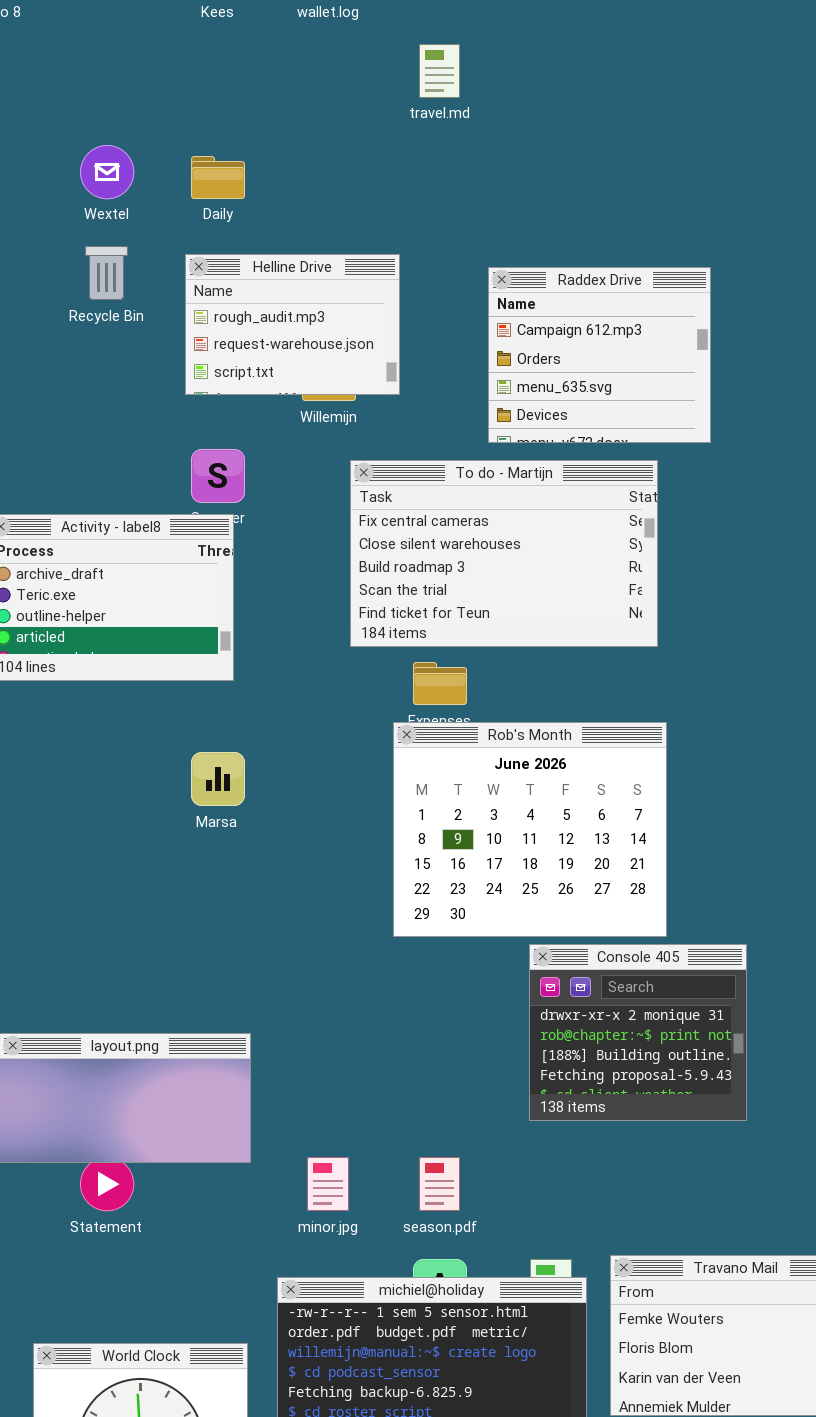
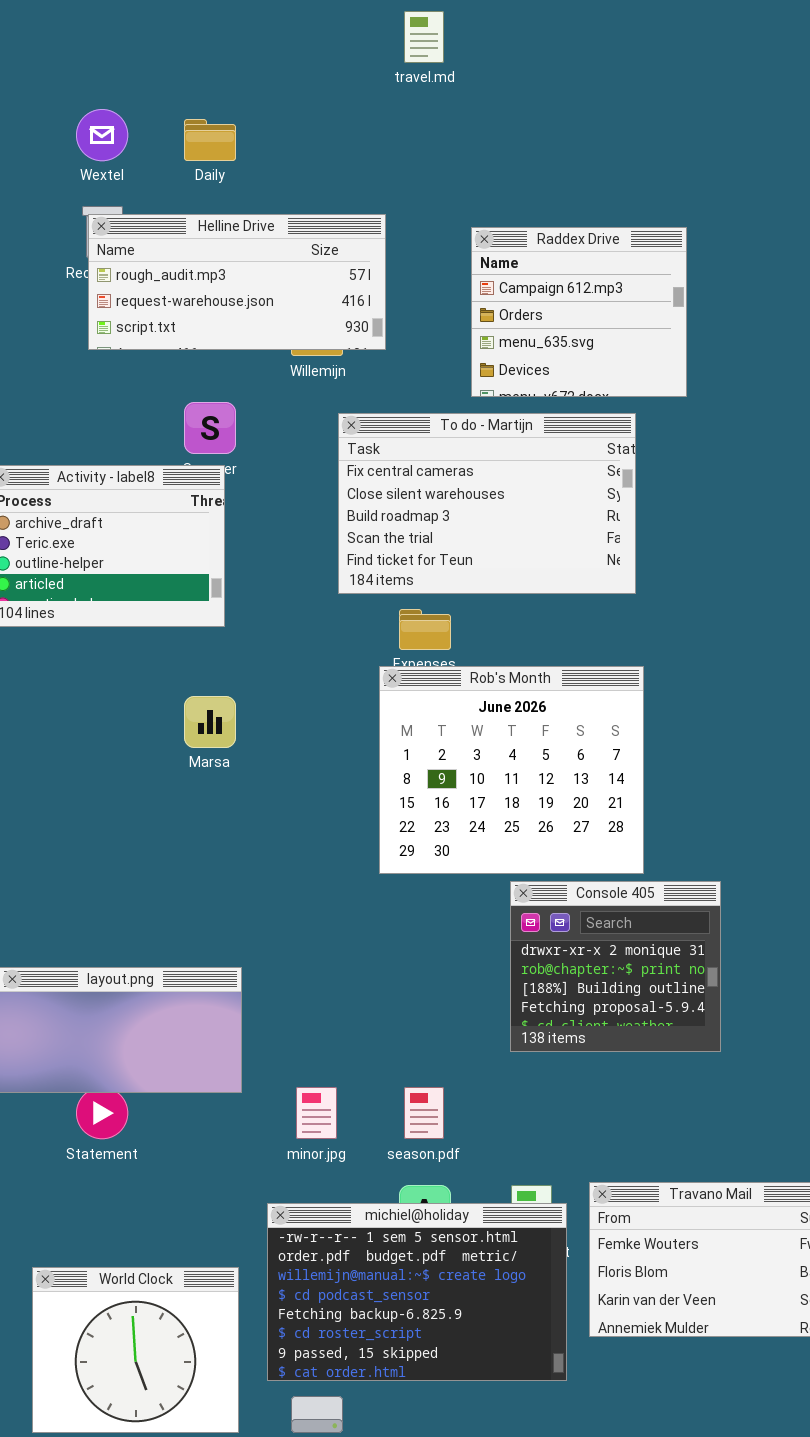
Helline Drive: [185,254,400,395] -> [88,214,386,350], resized

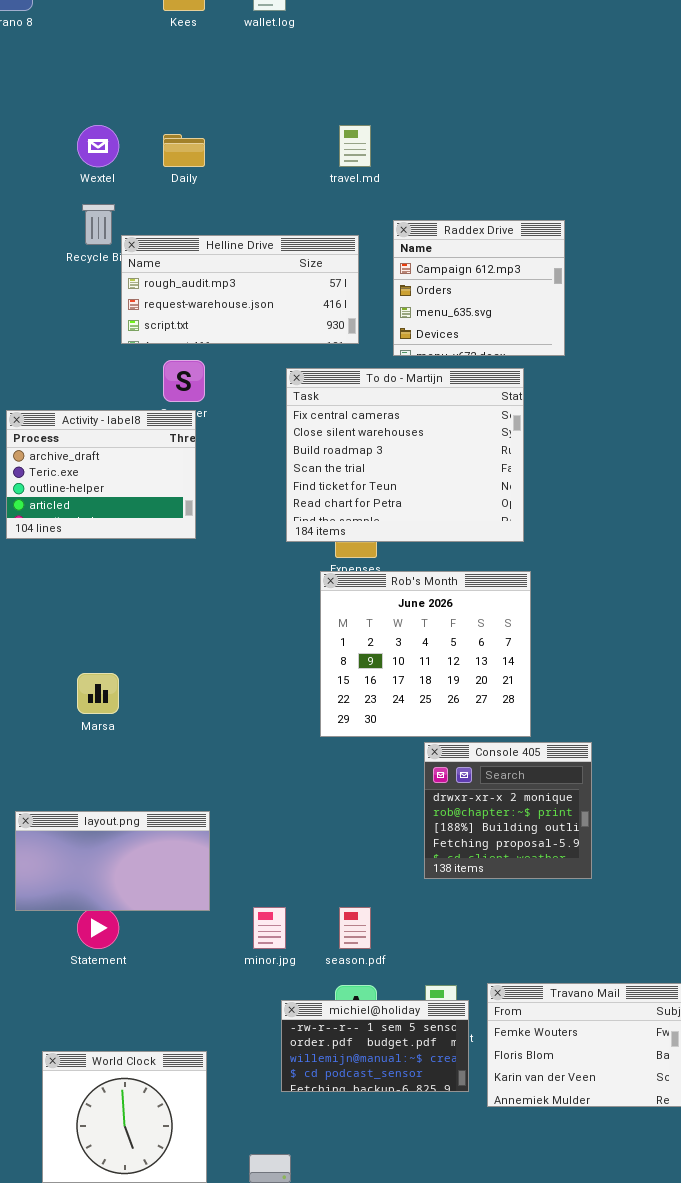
travel.md: [404,11,444,63] -> [339,125,371,167], moved
Helline Drive: [88,214,386,350] -> [121,235,359,344], moved
To do - Martijn: [338,413,636,594] -> [286,368,524,542], resized
Marsa: [184,696,236,748] -> [77,673,119,714], moved
michiel@holiday: [267,1203,567,1381] -> [281,1000,469,1092], resized

